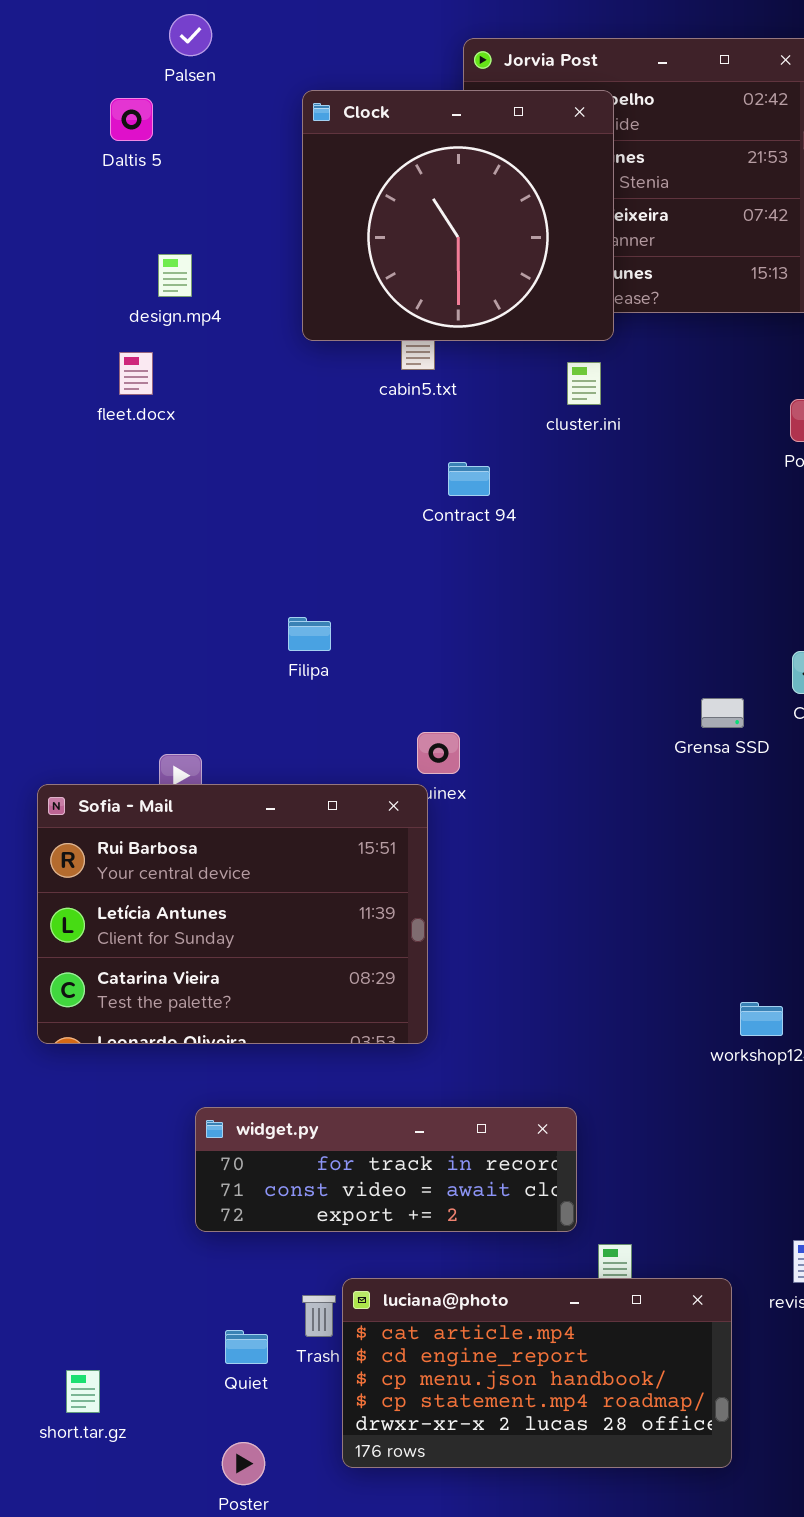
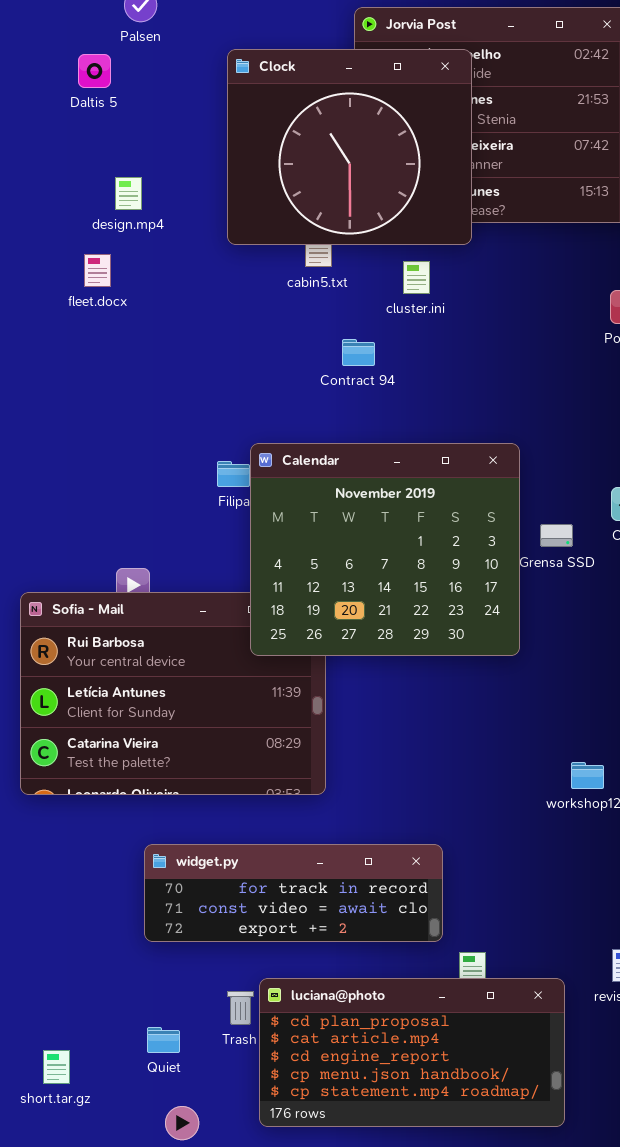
cluster.ini: [567,362,601,405] -> [403,261,430,294], moved
Calendar: none -> [250,443,520,656], opened
luciana@photo: [342,1278,732,1468] -> [259,978,565,1127], scrolled up 1 row
Quiet: [225,1330,268,1364] -> [147,1027,180,1053], moved

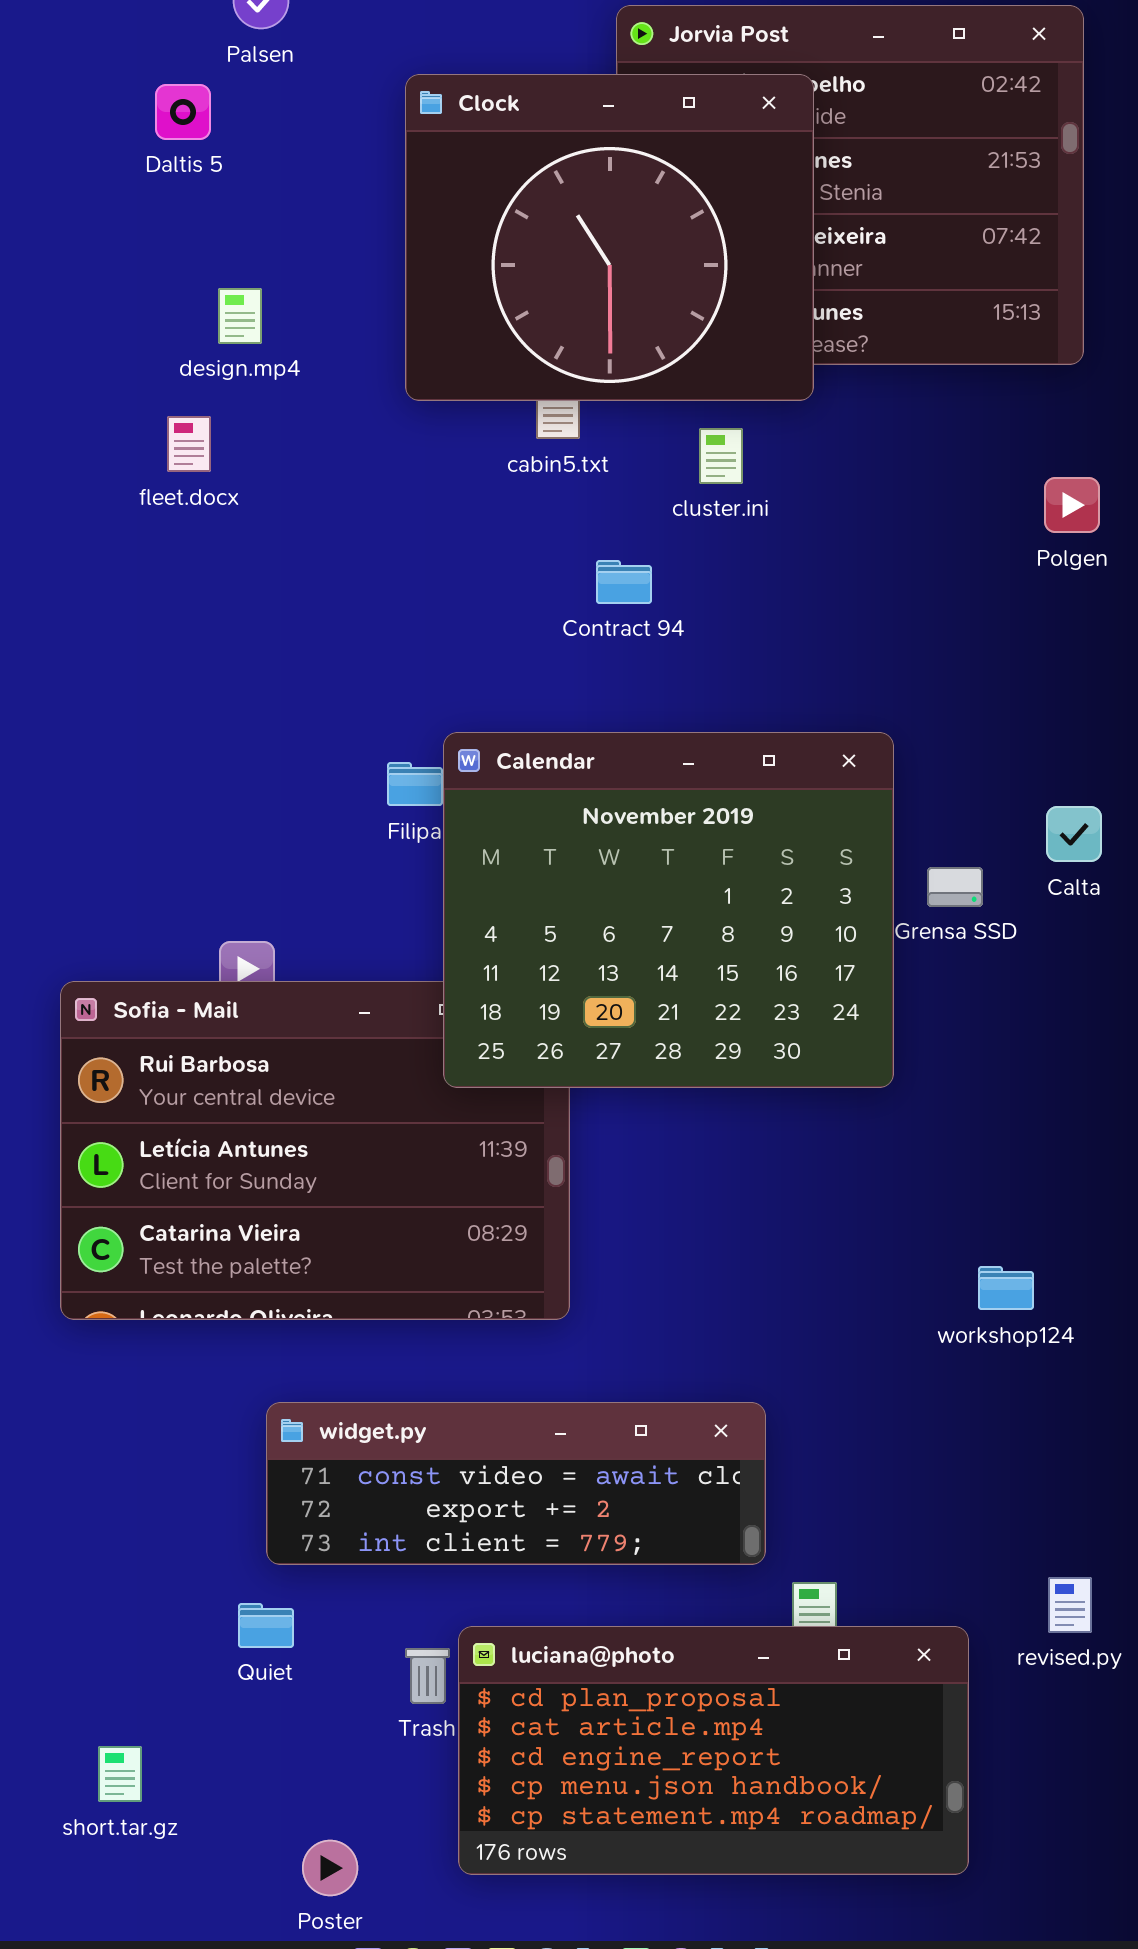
widget.py: [144,844,443,942] -> [266,1402,766,1565], scrolled down 1 row
Quiet: [147,1027,180,1053] -> [238,1603,294,1648], moved

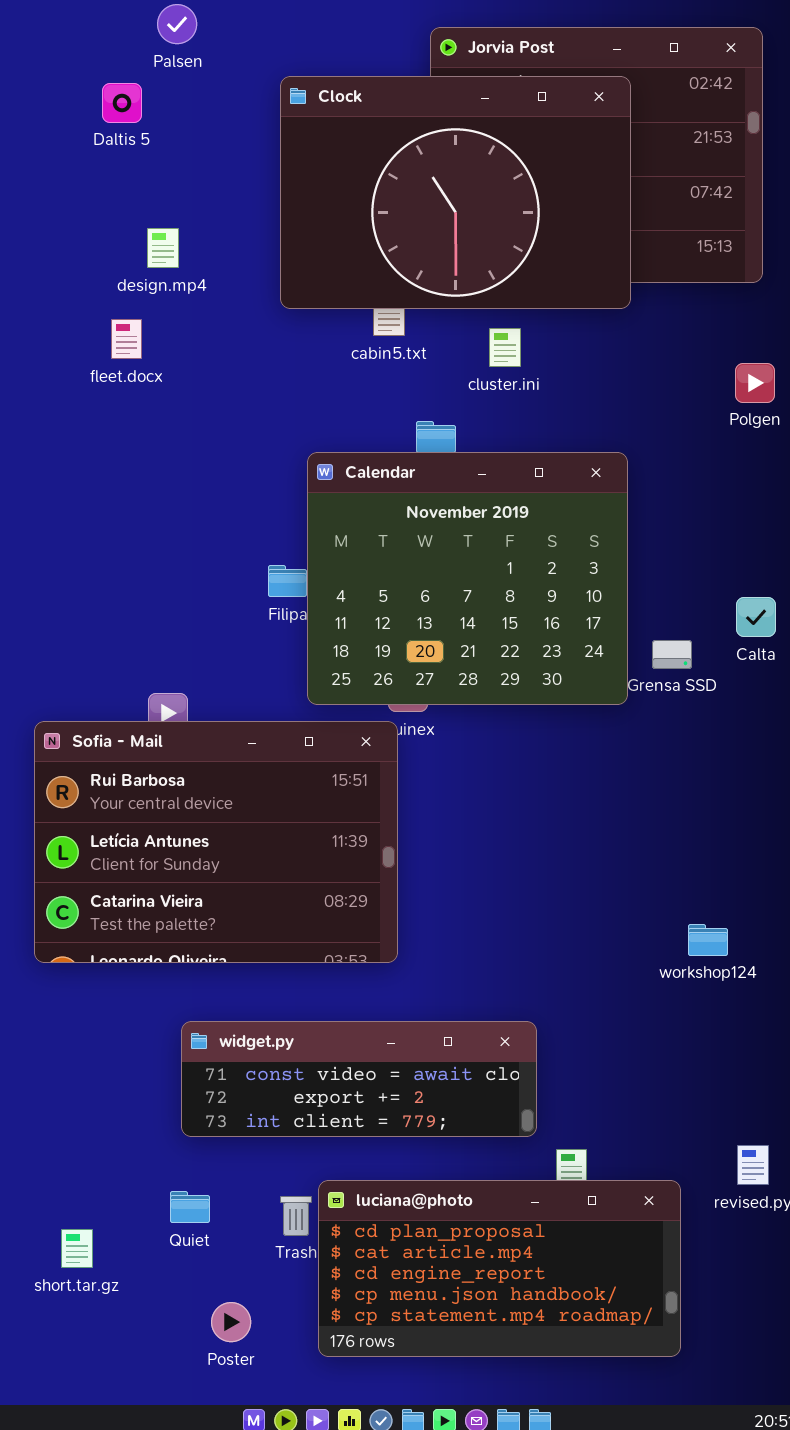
Clock: [405,74,814,401] -> [280,76,631,309], resized
Calendar: [443,732,894,1088] -> [307,452,628,705], moved
Quiet: [238,1603,294,1648] -> [170,1191,210,1223], moved
short.tar.gz: [98,1746,142,1802] -> [61,1229,93,1268], moved
Poster: [302,1840,358,1896] -> [211,1302,251,1342], moved

